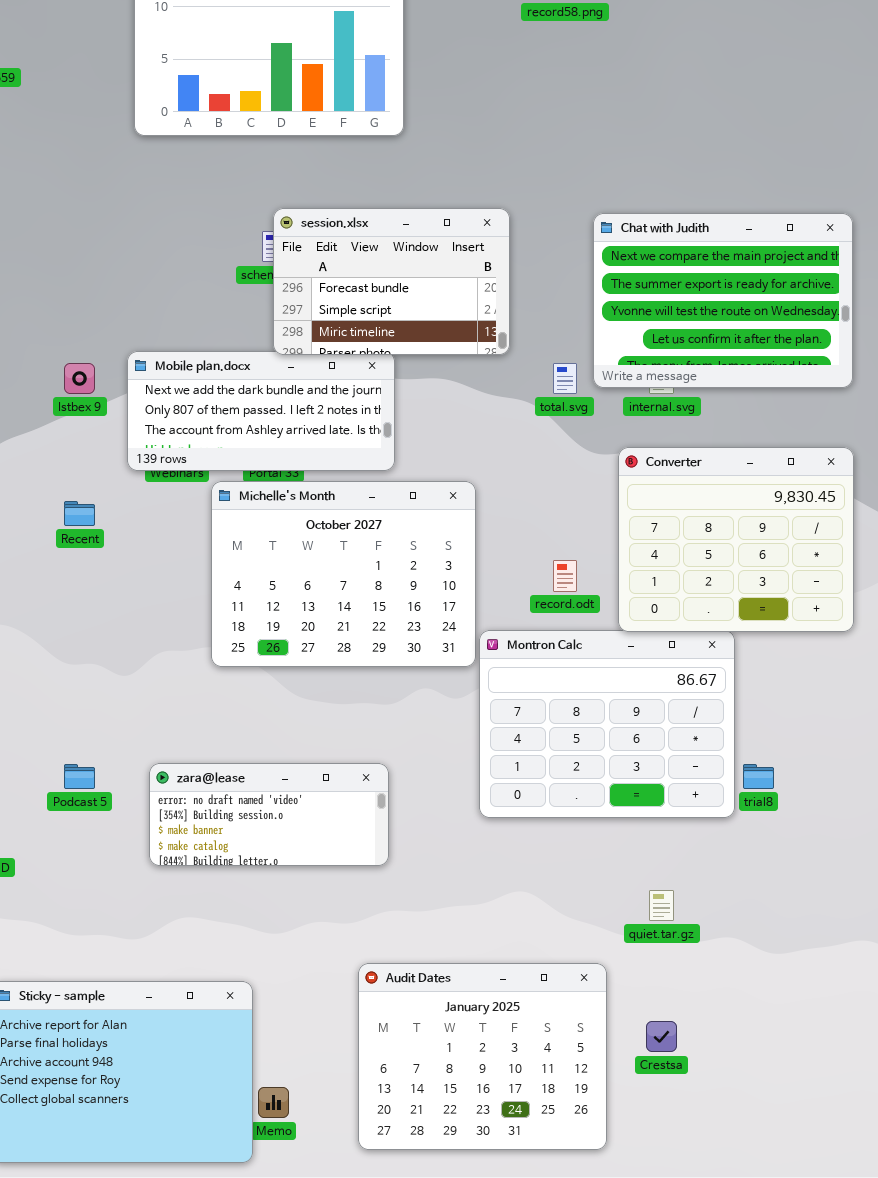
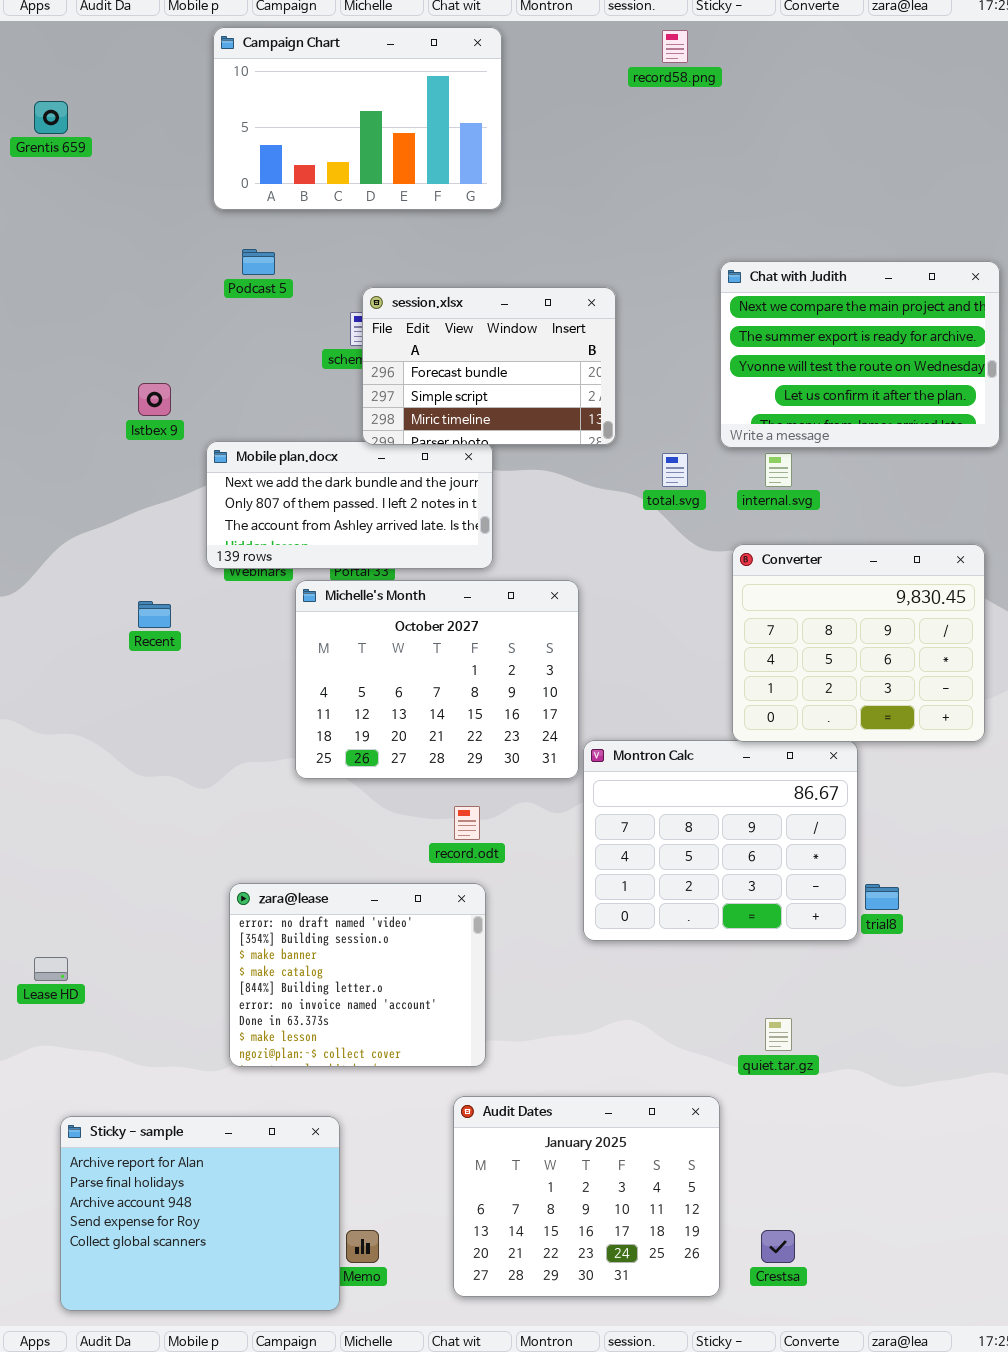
Chat with Judith: [593,213,853,388] -> [720,261,1000,448], moved
Istbex 9: [64,363,95,394] -> [138,383,171,416], moved
record.odt: [553,560,577,592] -> [454,806,480,840], moved
zara@lease: [149,763,389,866] -> [229,883,486,1067], resized
Podcast 5: [64,764,95,789] -> [242,249,275,275], moved
Crestsa: [646,1021,677,1052] -> [761,1230,795,1263], moved

